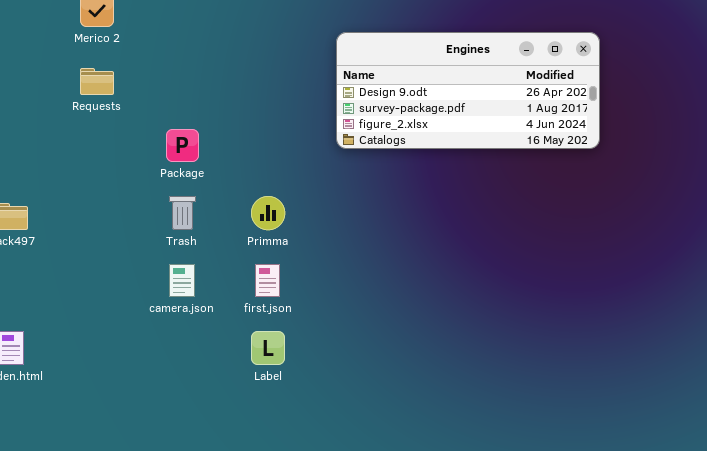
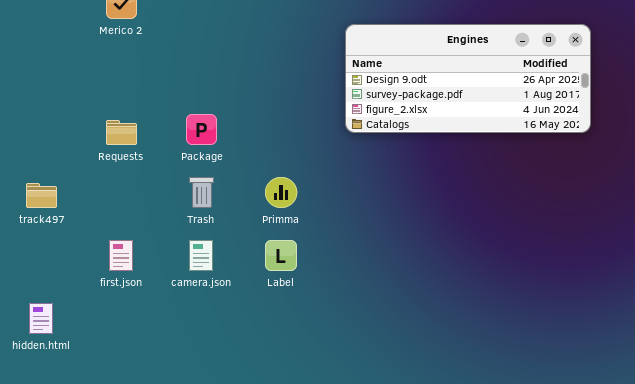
Requests: [80,68,114,95] -> [106,120,137,145], moved
first.json: [255,264,280,297] -> [109,240,133,271], moved
Label: [251,331,285,365] -> [265,240,297,271], moved

